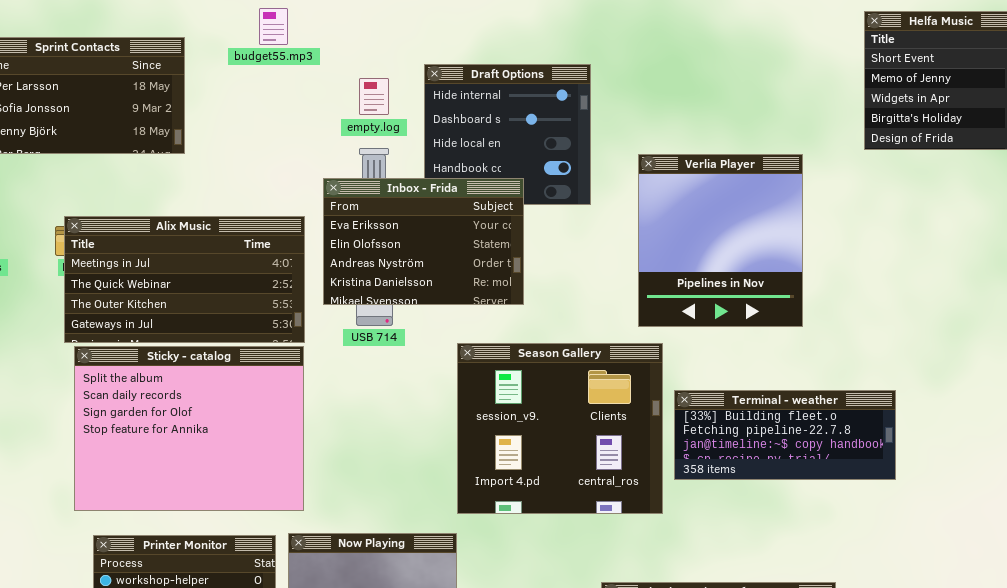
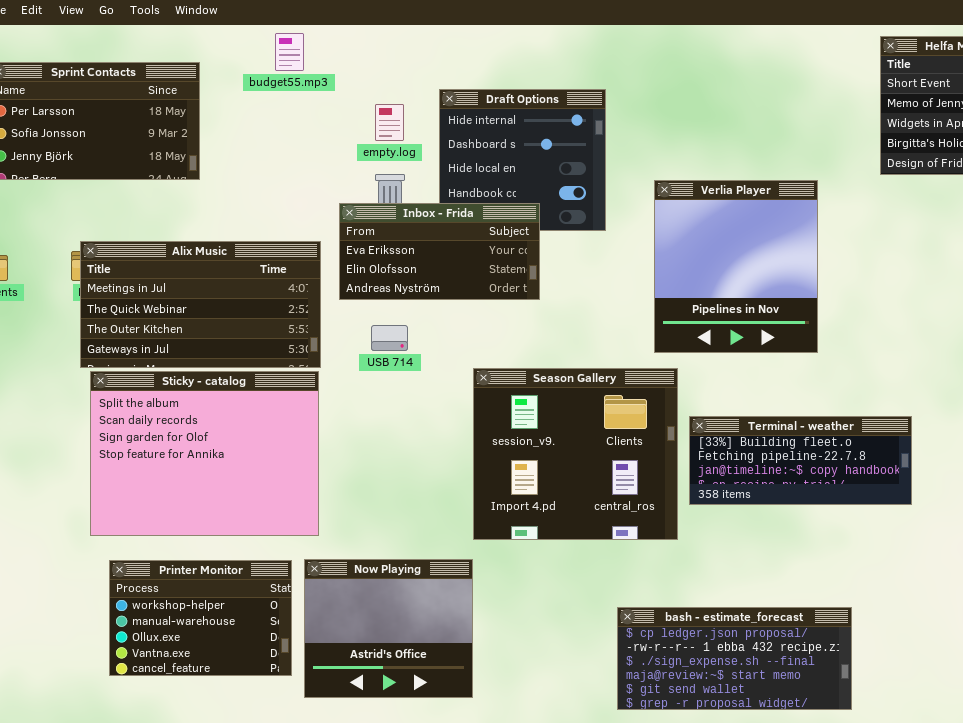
Inbox - Frida: [323,178,524,305] -> [339,203,540,300], resized

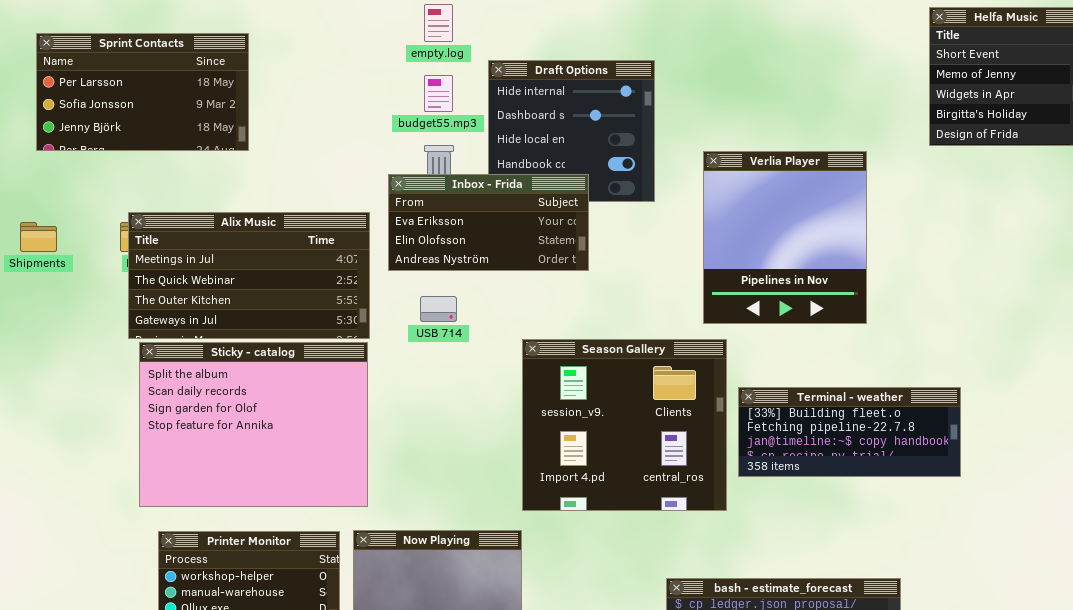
budget55.mp3: [275,33,304,71] -> [424,75,453,112], moved
empty.log: [375,104,404,141] -> [424,4,453,42], moved

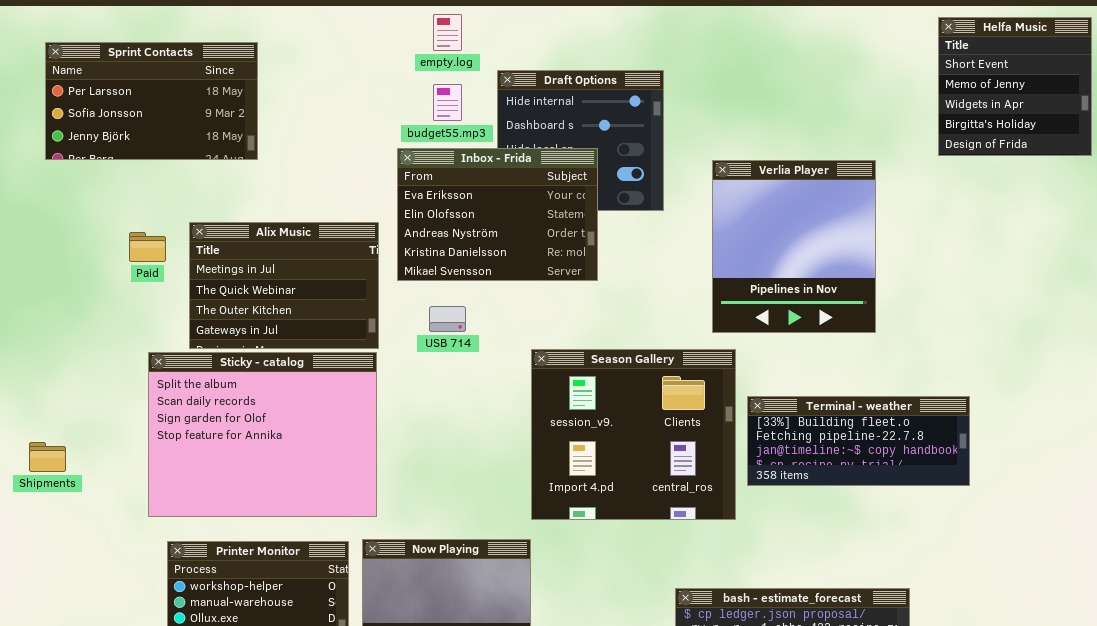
Inbox - Frida: [388,174,589,271] -> [397,148,598,281], resized
Alix Music: [128,212,370,339] -> [189,222,379,349], resized
Shipments: [20,222,57,252] -> [29,442,66,472], moved

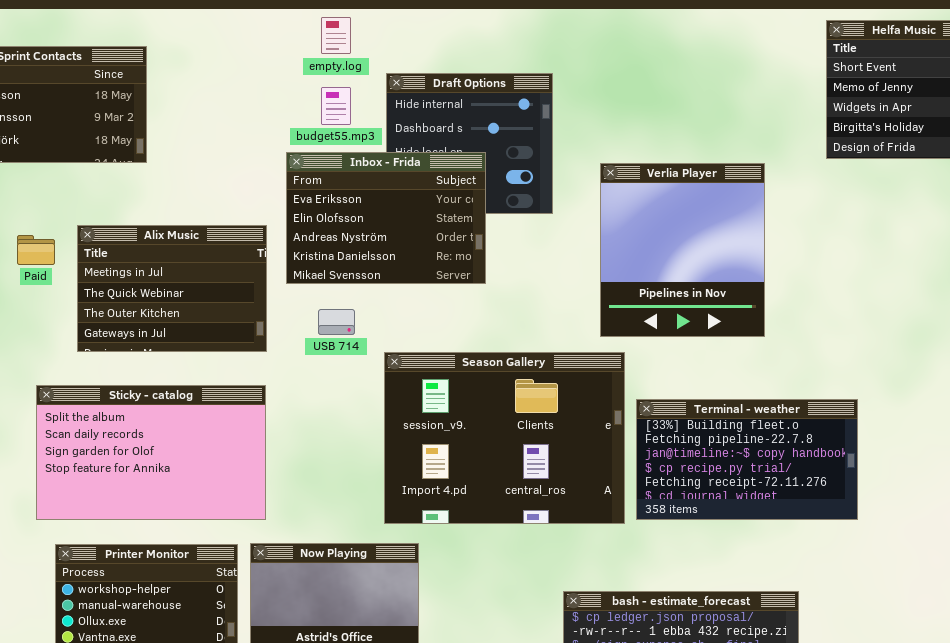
Season Gallery: [531,349,736,520] -> [384,352,625,524], resized
Sticky - catalog: [148,352,377,517] -> [36,385,266,520], resized
Terminal - weather: [747,396,970,486] -> [636,399,858,520], resized

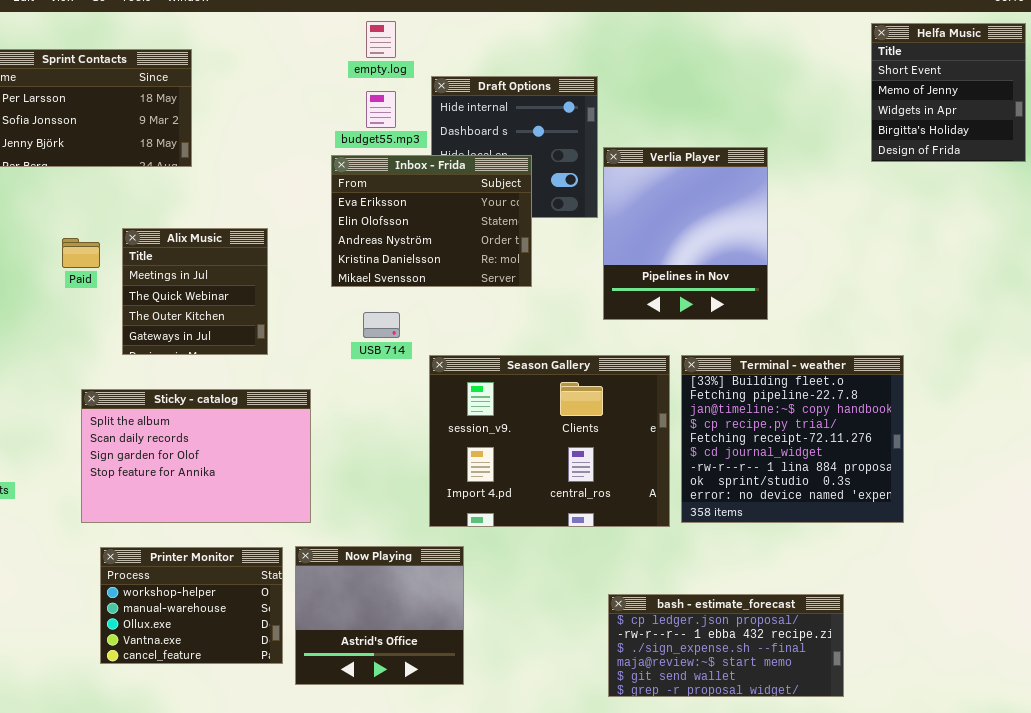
Verlia Player: [600,163,765,337] -> [603,147,768,320], moved
Alix Music: [77,225,267,352] -> [122,228,268,355], resized
Terminal - weather: [636,399,858,520] -> [681,355,904,523], resized

